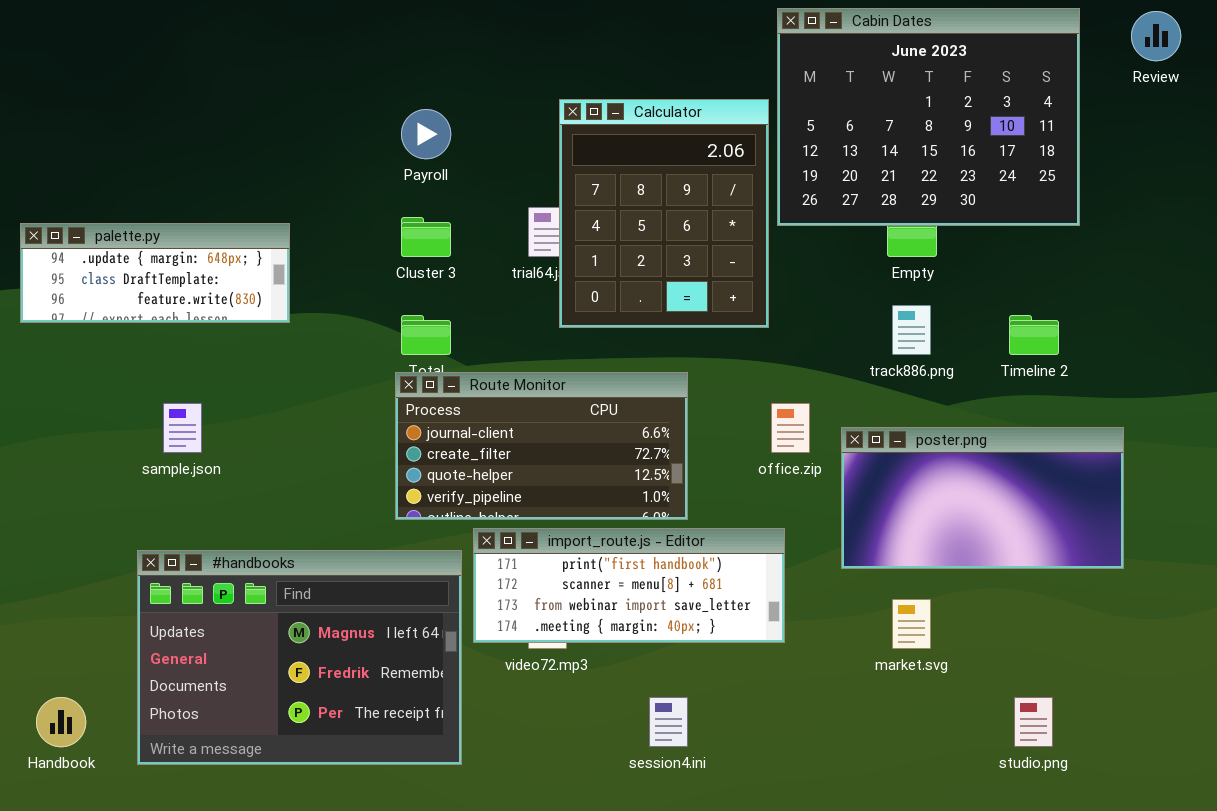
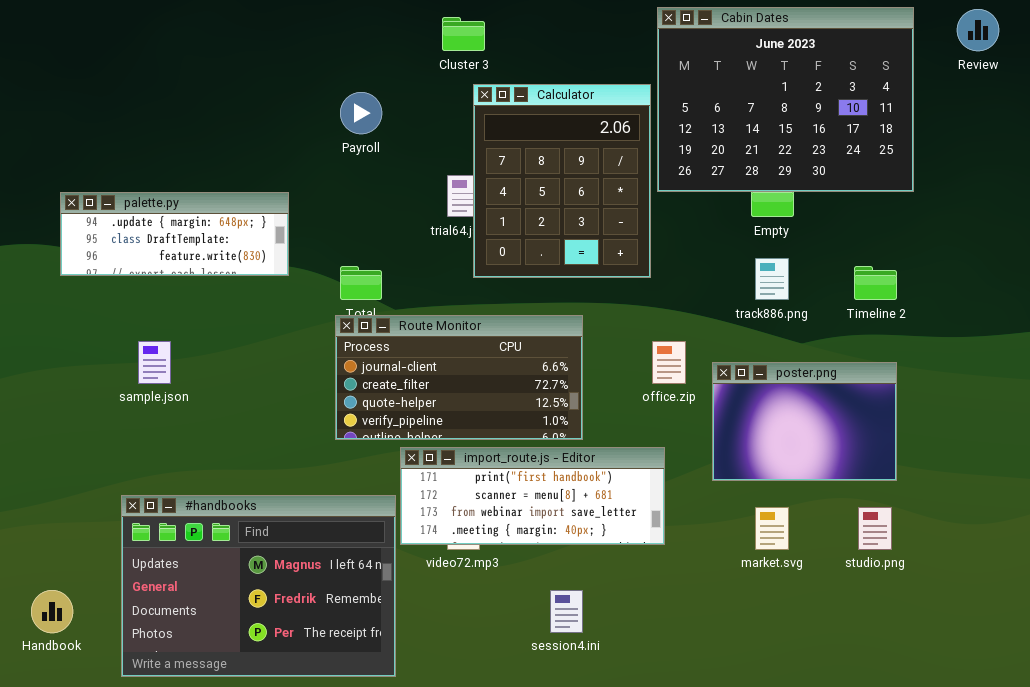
Cluster 3: [401,217,451,257] -> [442,17,485,51], moved
palette.py: [20,223,290,323] -> [60,192,289,276], moved
poster.png: [841,427,1124,569] -> [712,362,897,481], resized
#handbooks: [137,550,462,765] -> [121,495,396,677], moved
studio.png: [1014,697,1053,747] -> [858,507,892,550], moved

